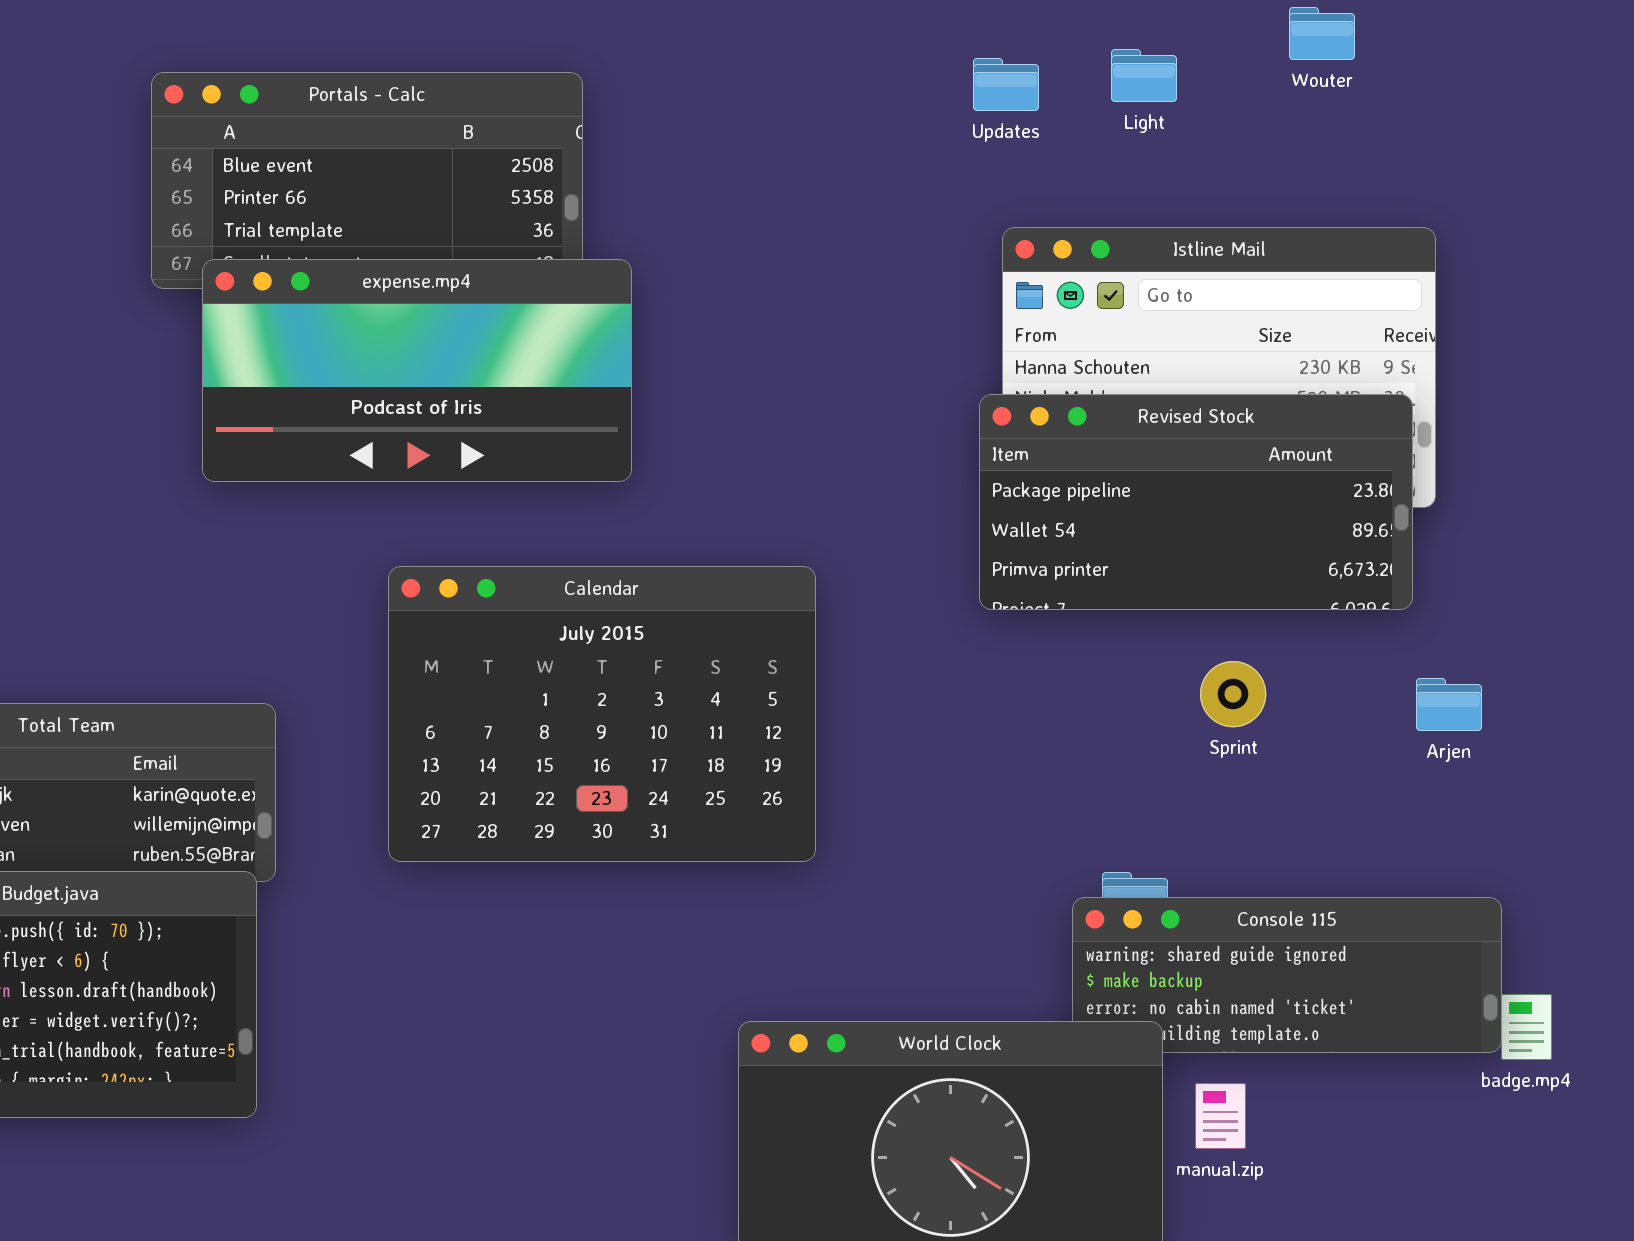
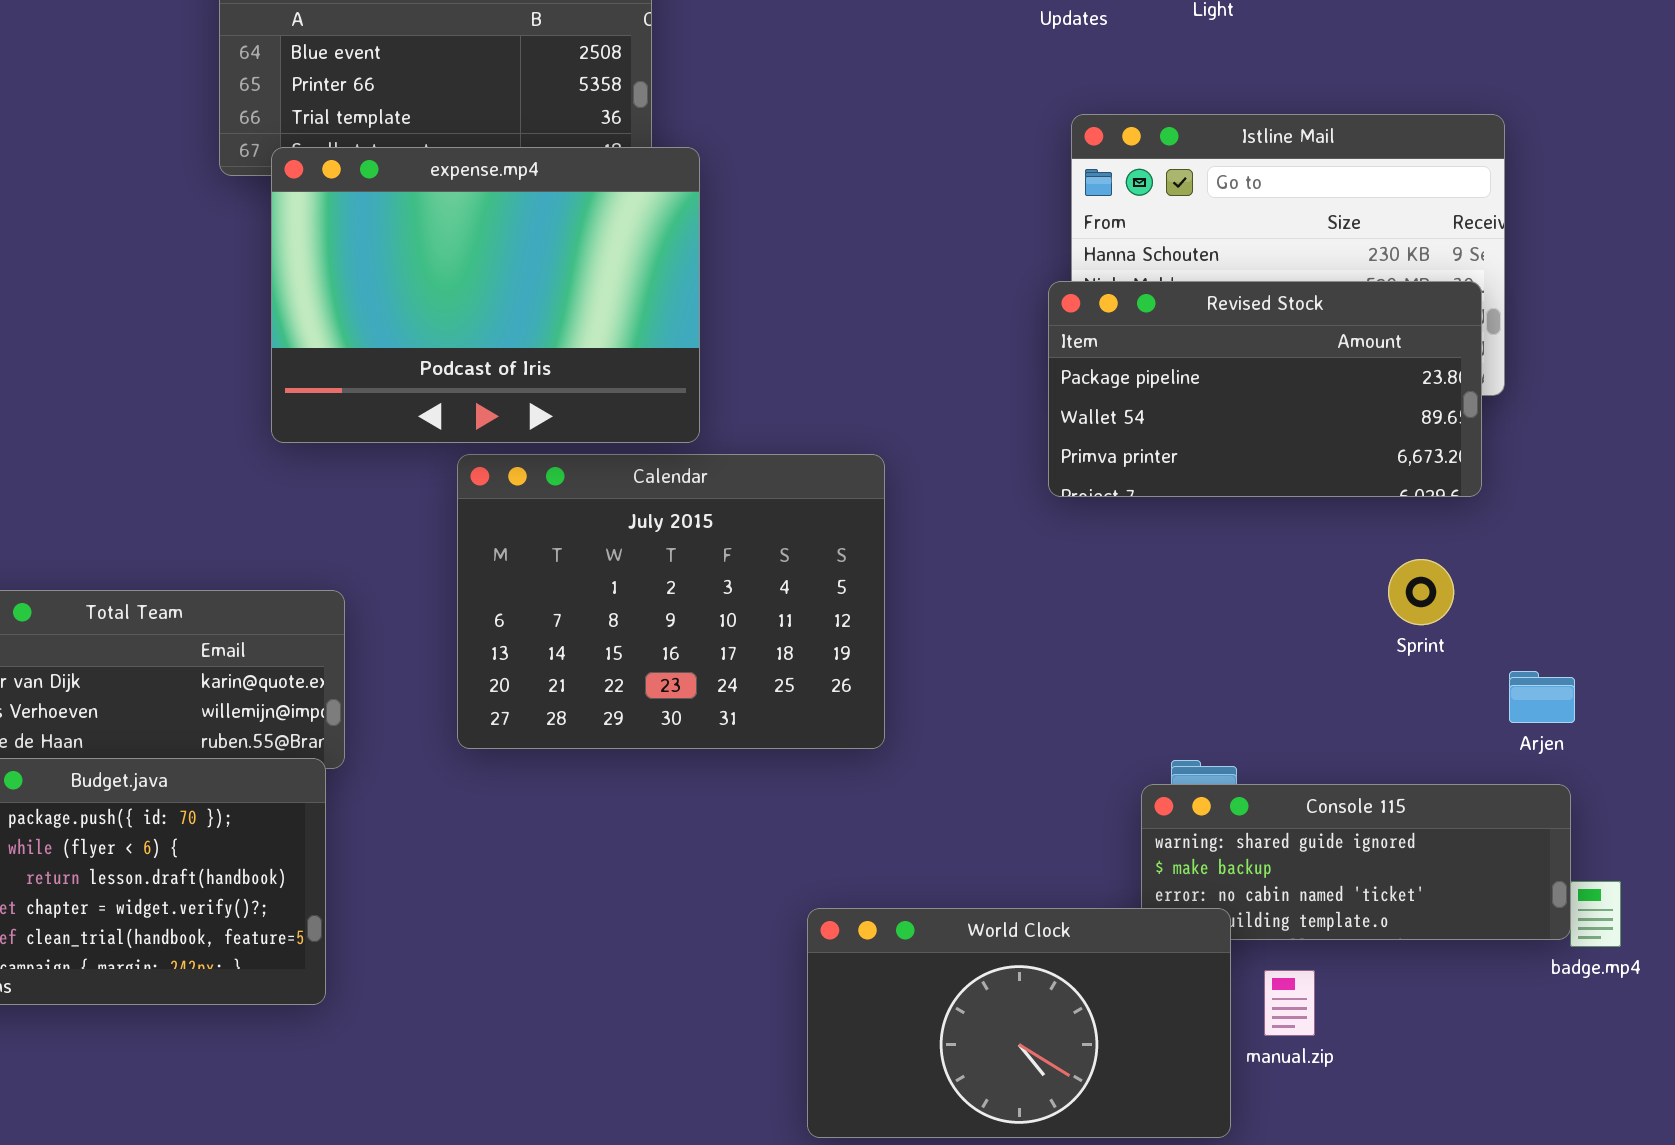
expense.mp4: [202,259,632,482] -> [271,147,700,443], resized
Sprint: [1200,661,1266,727] -> [1388,559,1454,625], moved
Arjen: [1416,678,1482,731] -> [1509,671,1575,723], moved

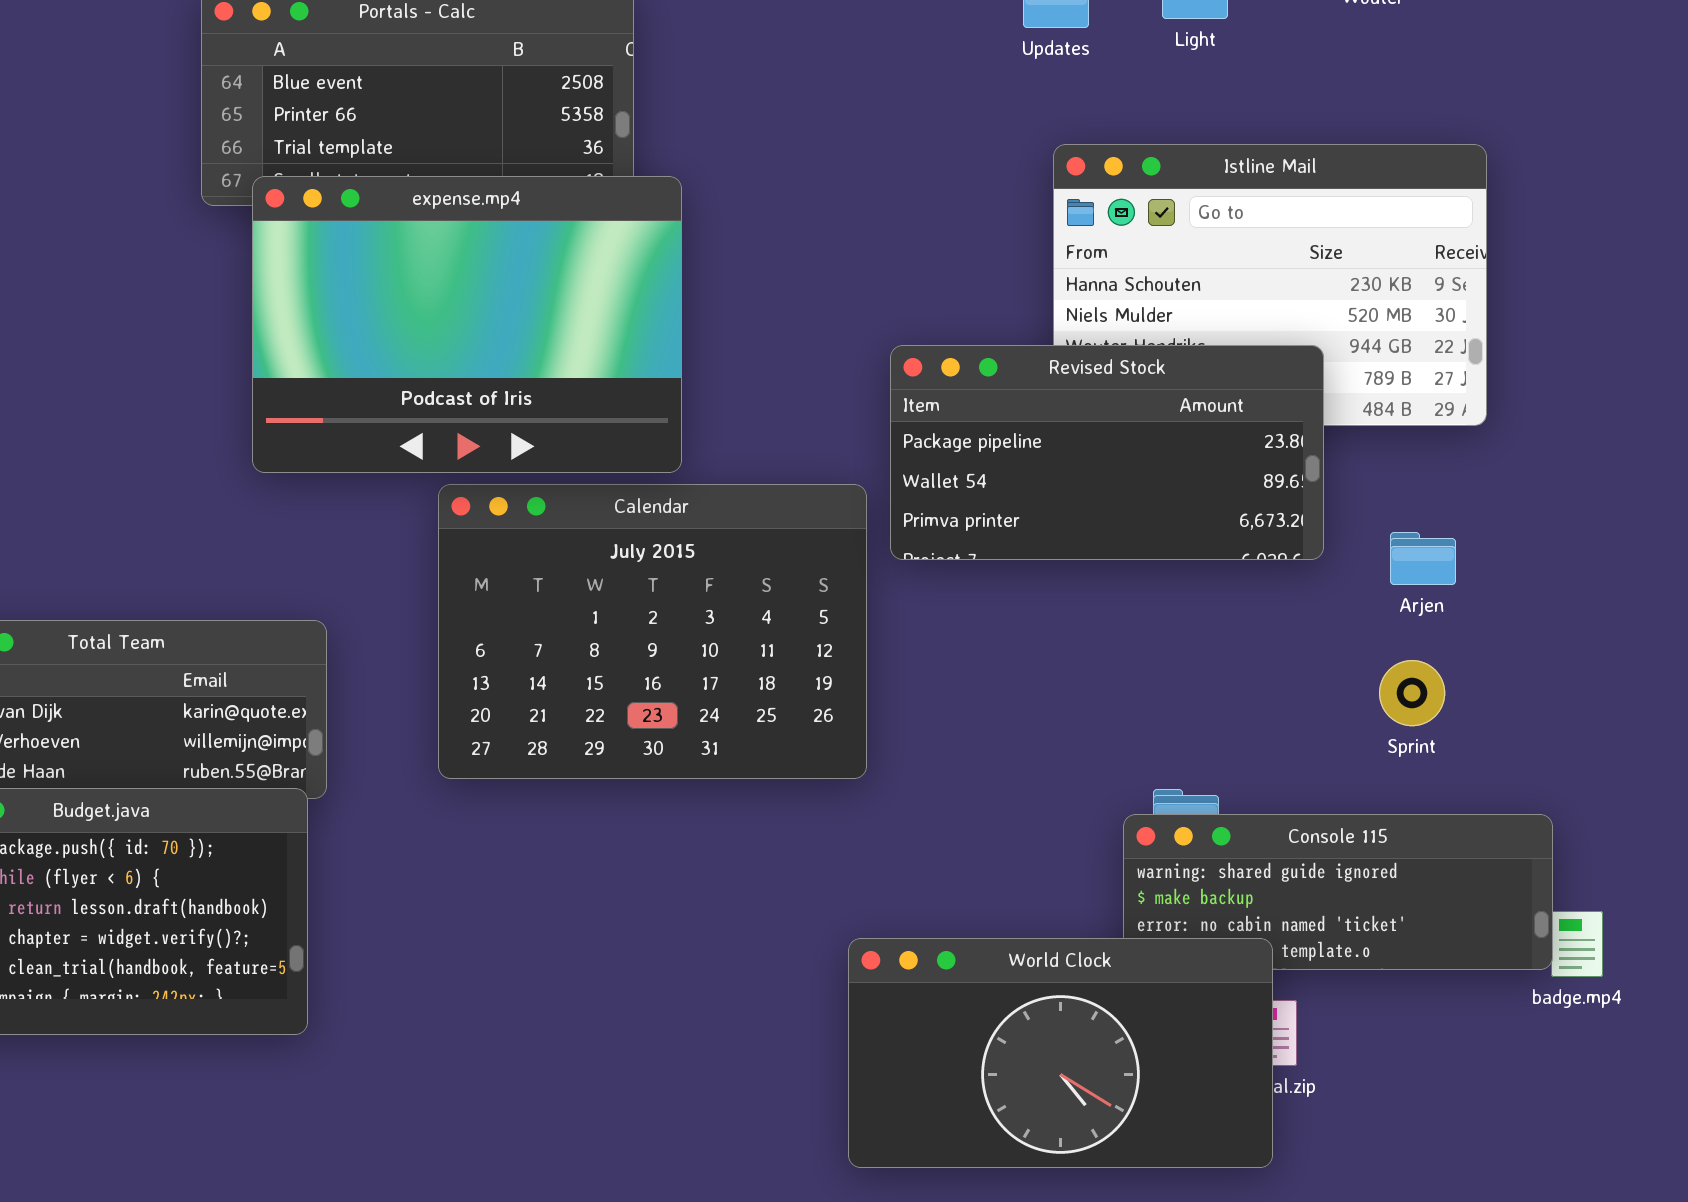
Revised Stock: [1048,281,1482,497] -> [890,345,1324,560], moved
Sprint: [1388,559,1454,625] -> [1379,660,1445,726], moved
Arjen: [1509,671,1575,723] -> [1390,532,1456,585], moved
World Clock: [807,908,1231,1138] -> [848,938,1273,1168], moved

